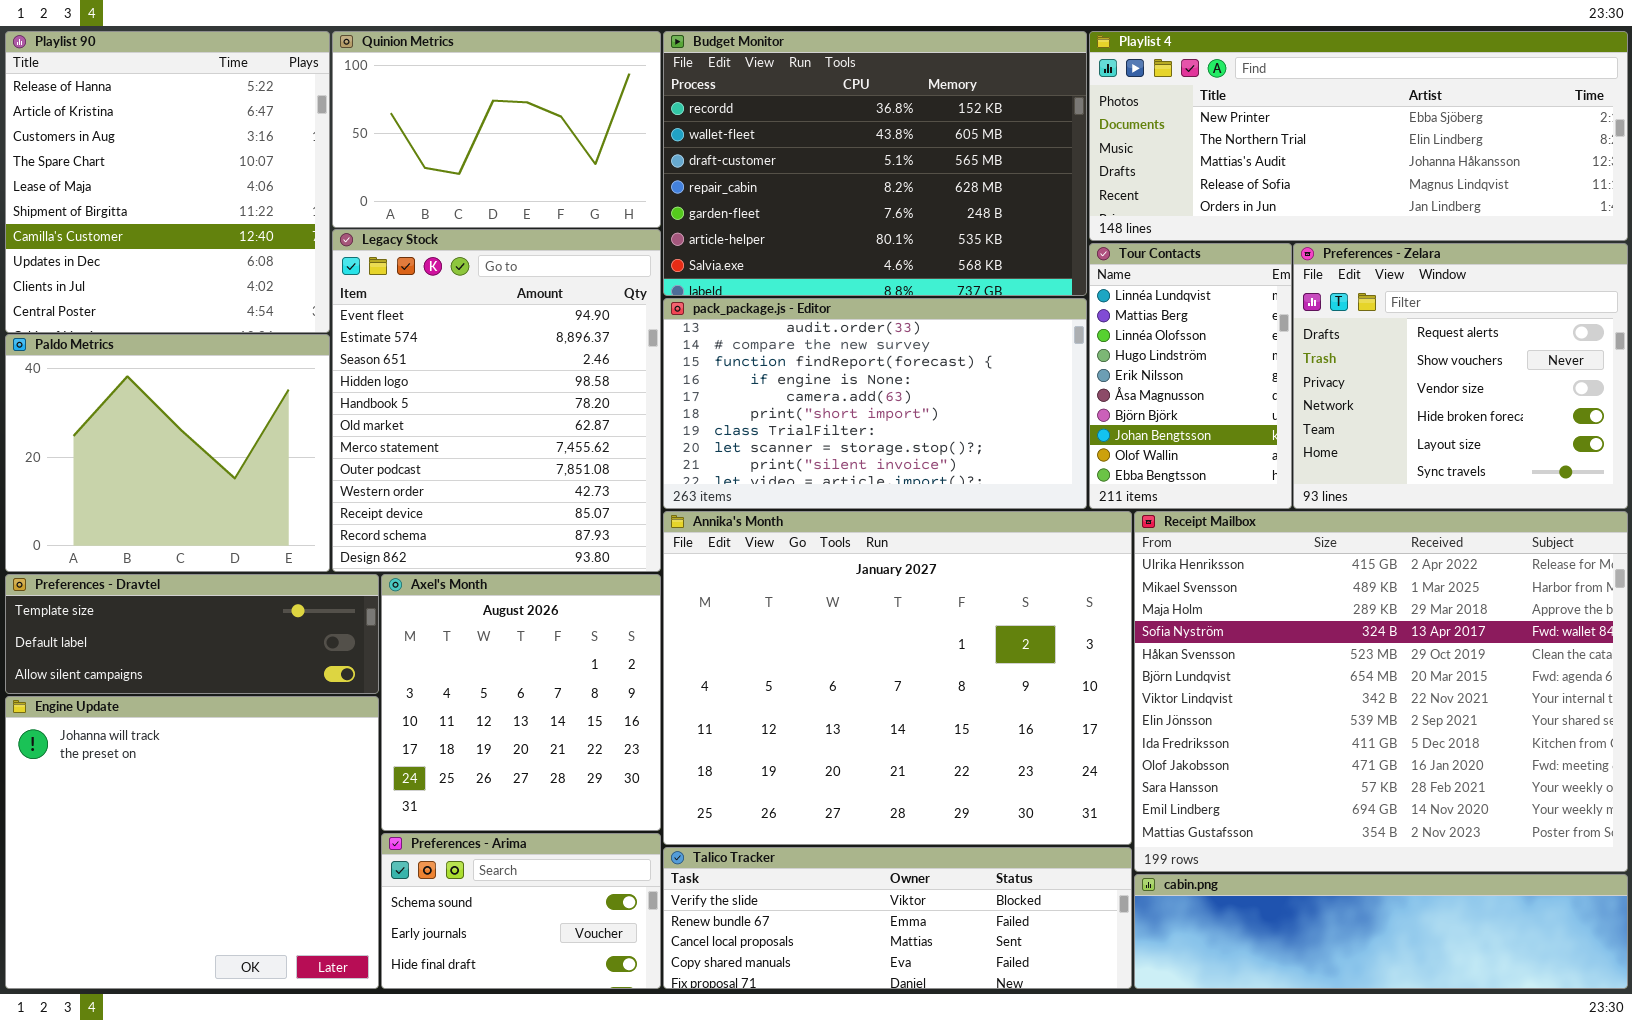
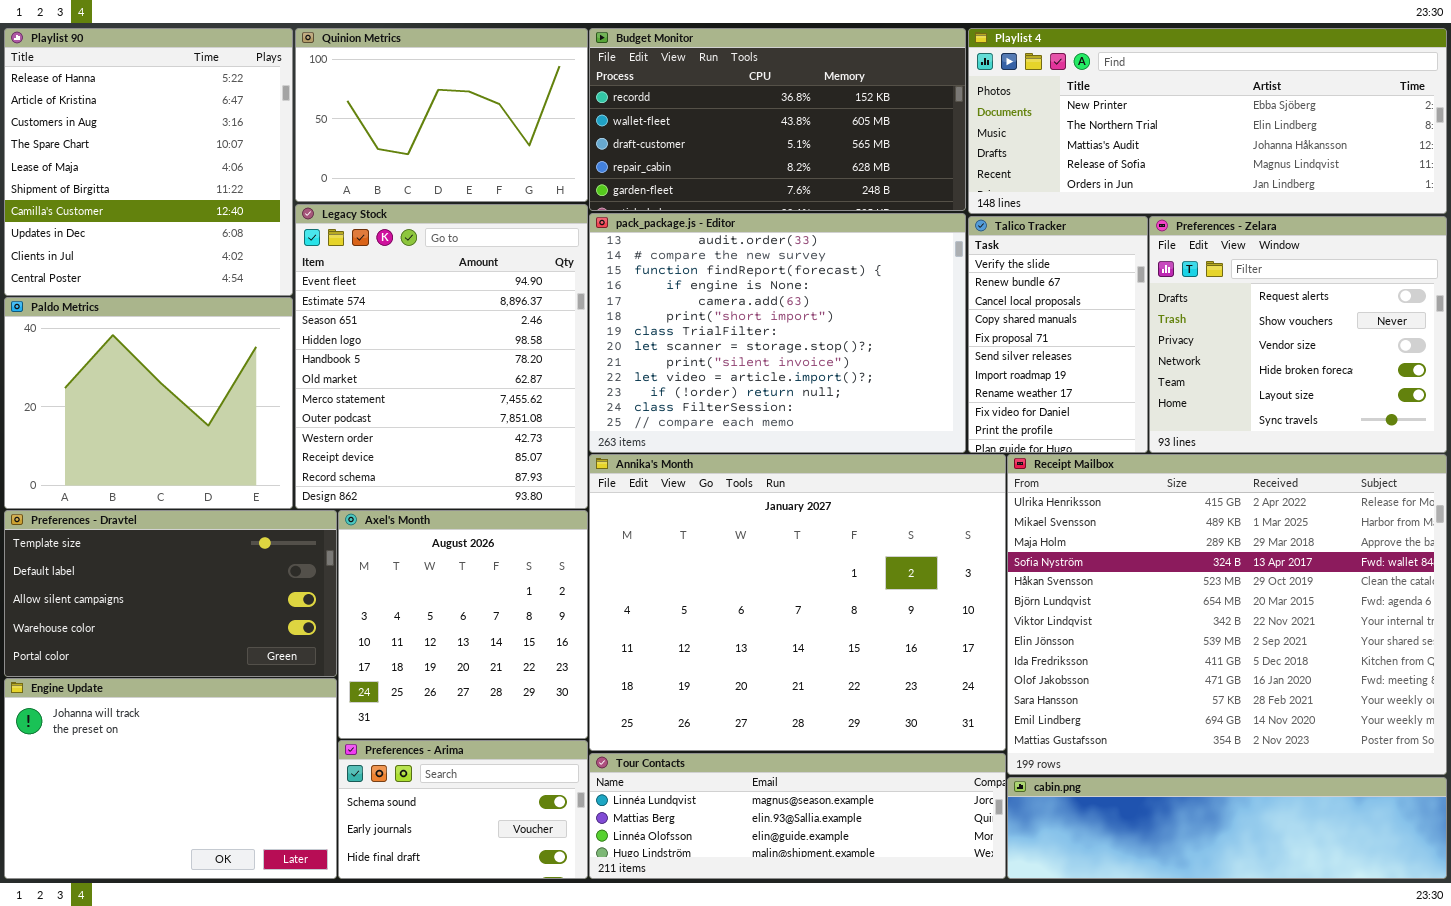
Budget Monitor: [663,31,1087,296] -> [589,28,966,211], resized
Tour Contacts: [1089,243,1292,509] -> [589,753,1006,879], moved, resized
pack_package.js - Editor: [663,298,1087,509] -> [589,213,966,453], resized
Preferences - Dravtel: [5,574,379,694] -> [4,510,337,677], resized
Engine Update: [5,696,379,989] -> [4,678,337,879], resized
Talico Tracker: [663,847,1132,989] -> [968,216,1148,453], moved, resized

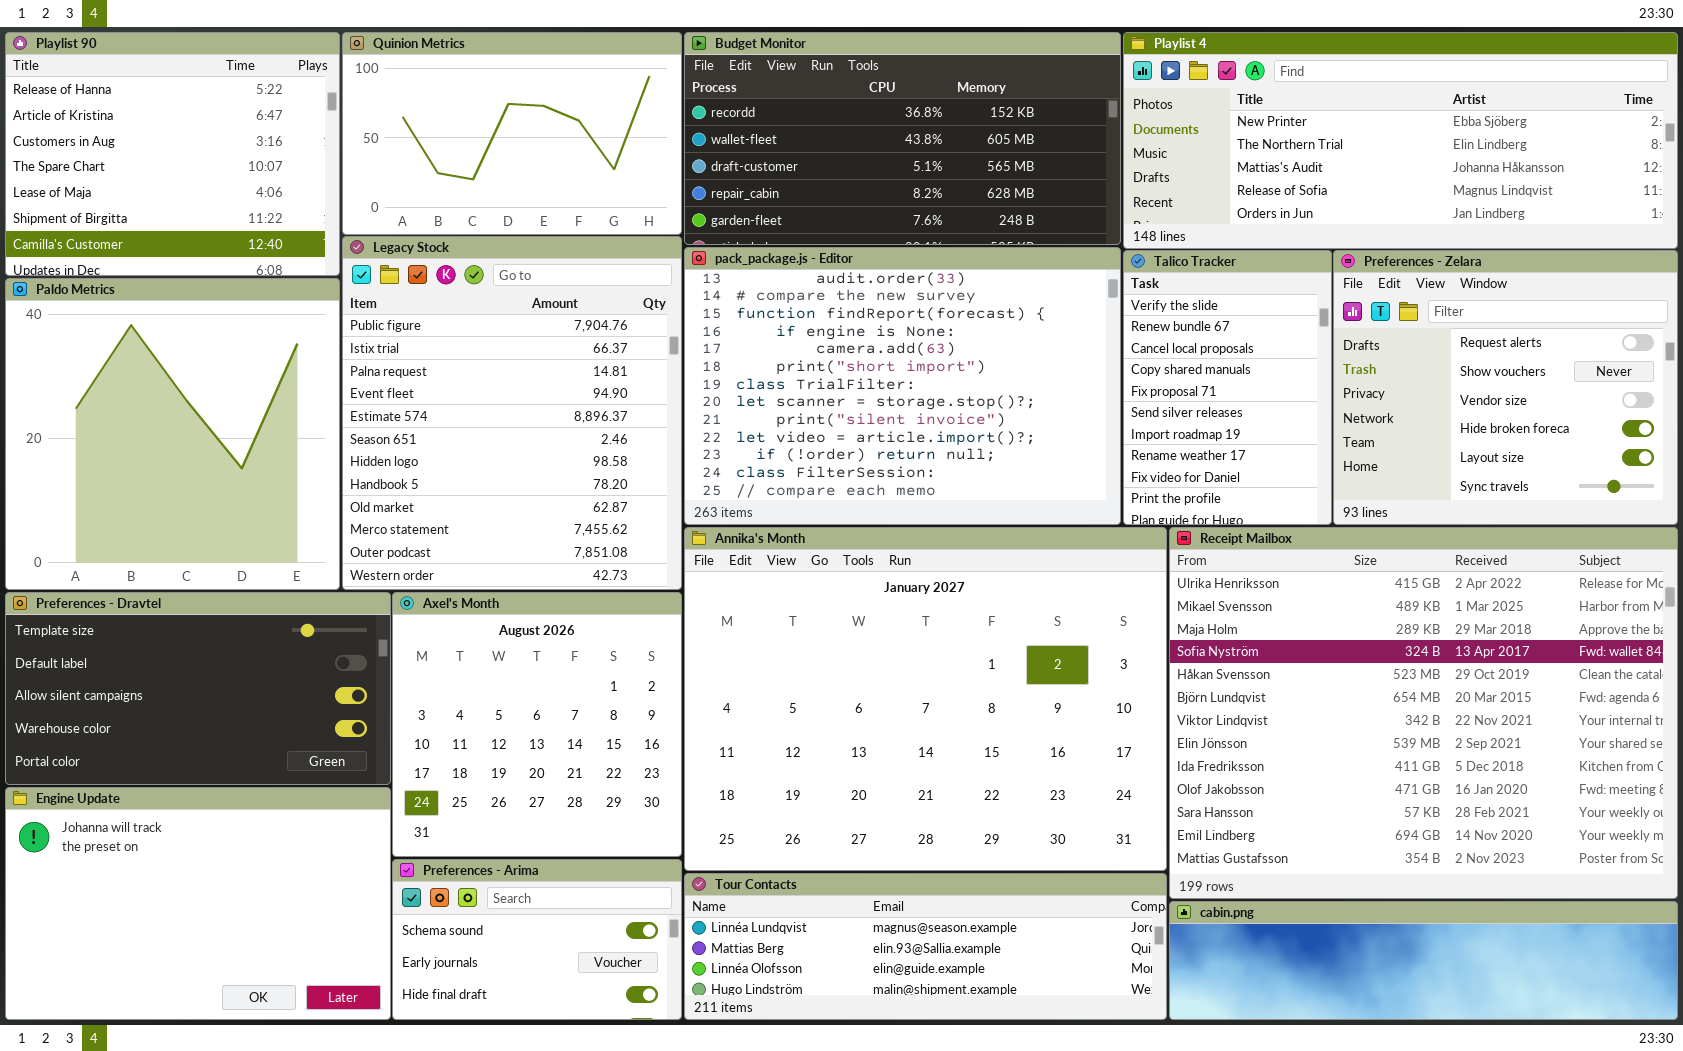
Playlist 90: [4,28,293,296] -> [5,32,340,276], resized
Legacy Stock: [295,204,588,509] -> [342,236,682,590], scrolled up 3 rows
Paldo Metrics: [4,297,293,509] -> [5,278,340,590], resized

